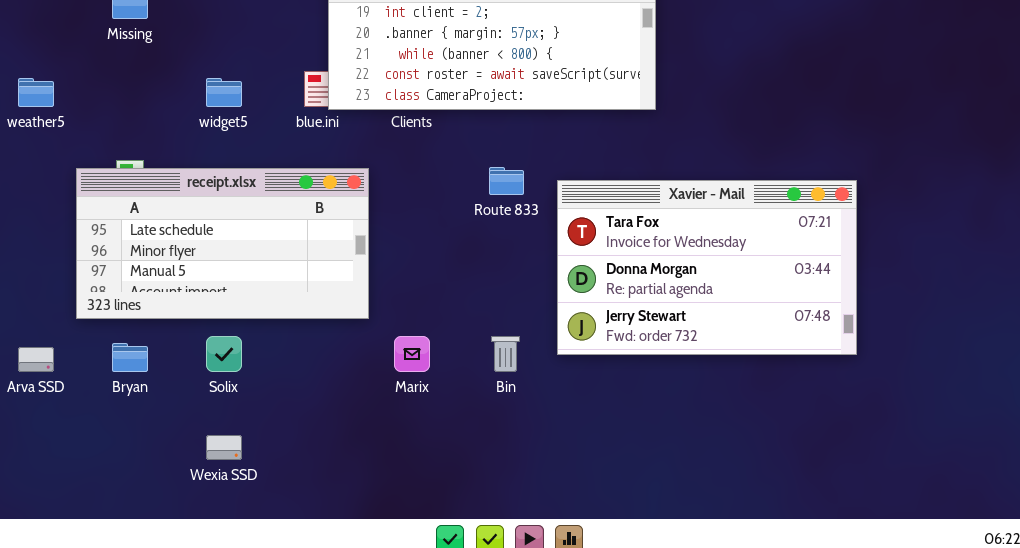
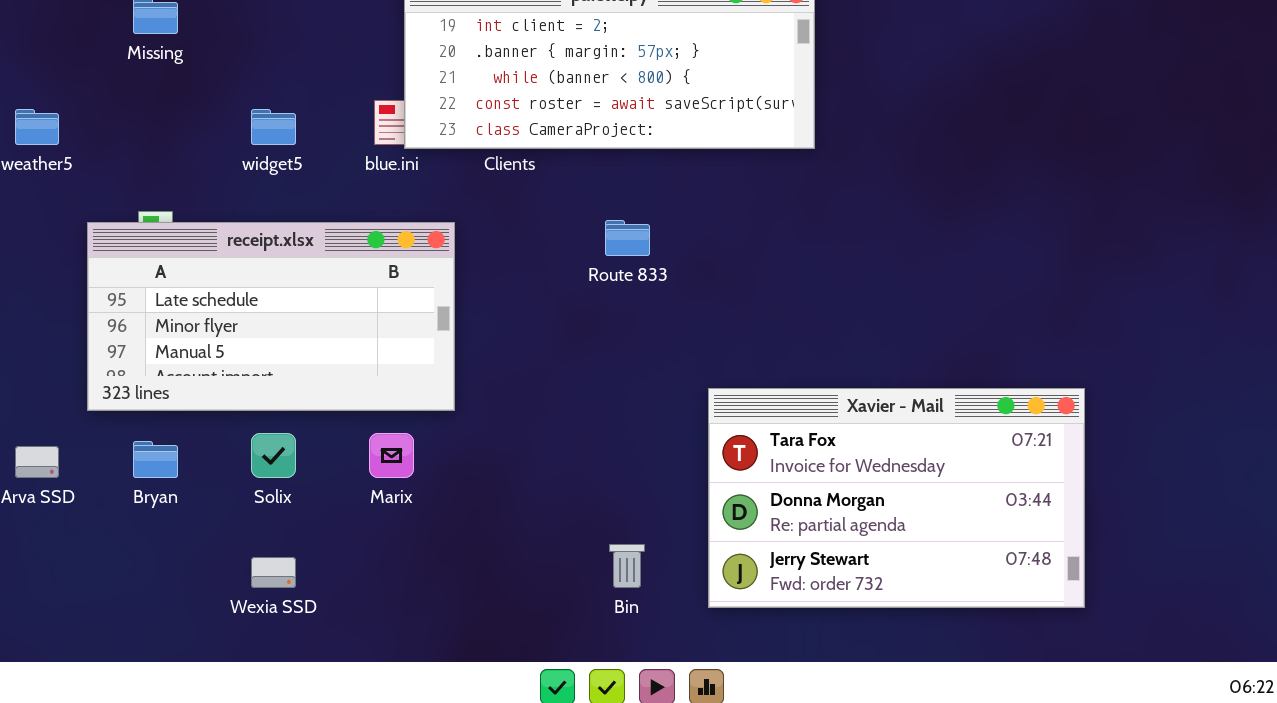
Xavier - Mail: [557,180,857,355] -> [708,388,1085,608], moved
Marix: [394,336,430,372] -> [369,433,414,478], moved
Bin: [491,336,520,372] -> [609,544,645,588], moved

